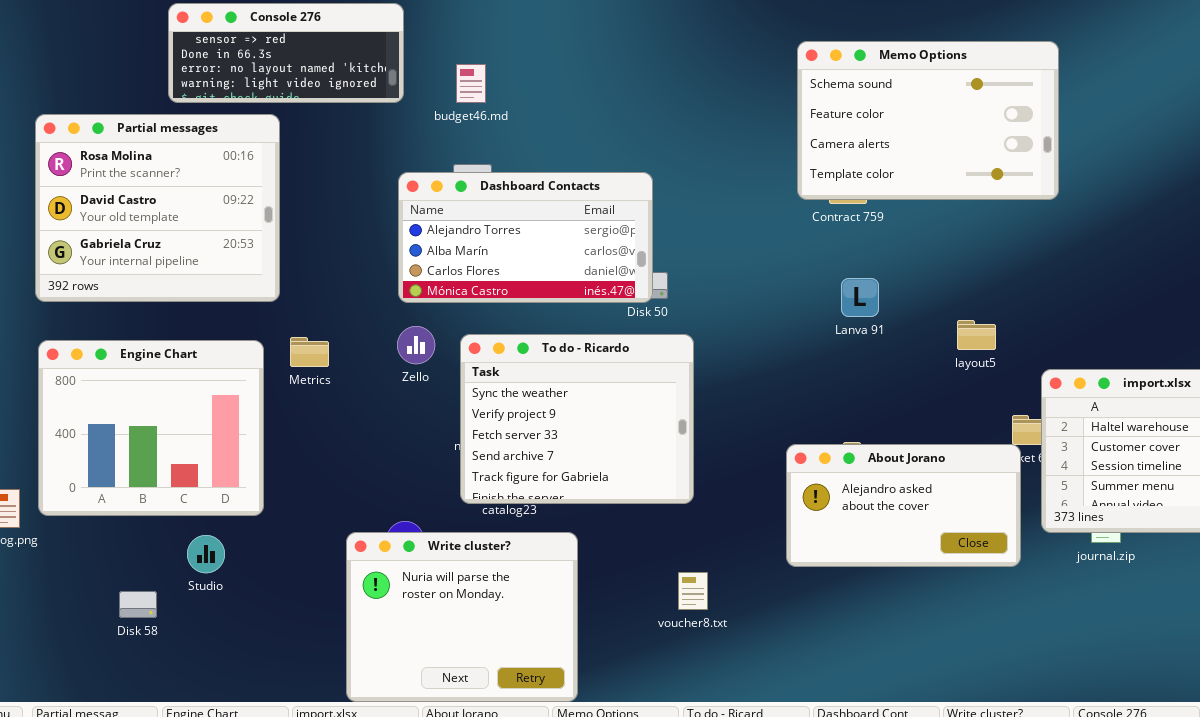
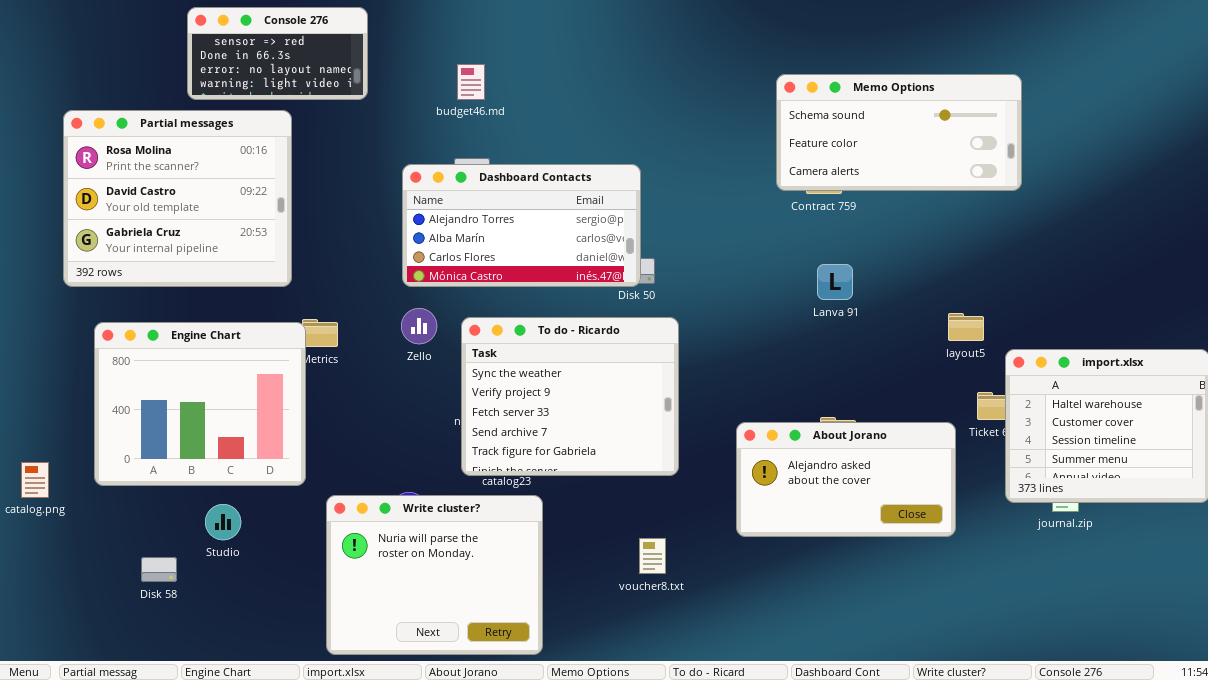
Console 276: [168,3,404,103] -> [187,7,368,100], resized
Memo Options: [797,41,1059,200] -> [776,74,1022,191], resized
layout5: [957,320,996,350] -> [948,313,984,341], moved
Engine Chart: [38,340,264,516] -> [94,322,306,486], moved
About Jorano: [786,444,1021,567] -> [736,422,956,537], moved
Write cluster?: [346,532,578,702] -> [326,495,543,655], moved
voucher8.txt: [678,572,708,610] -> [639,538,666,574], moved

